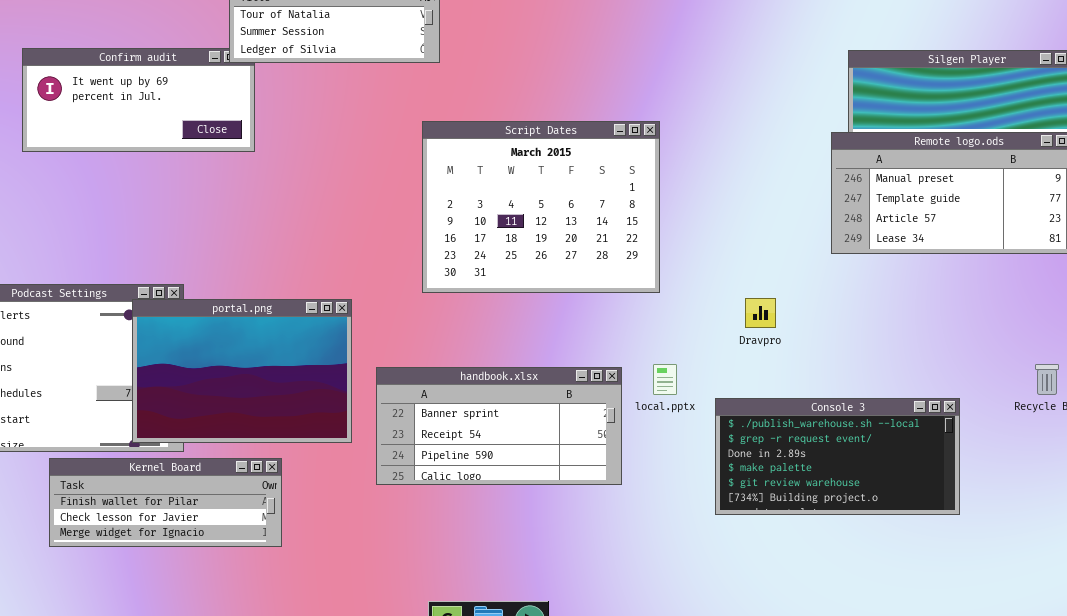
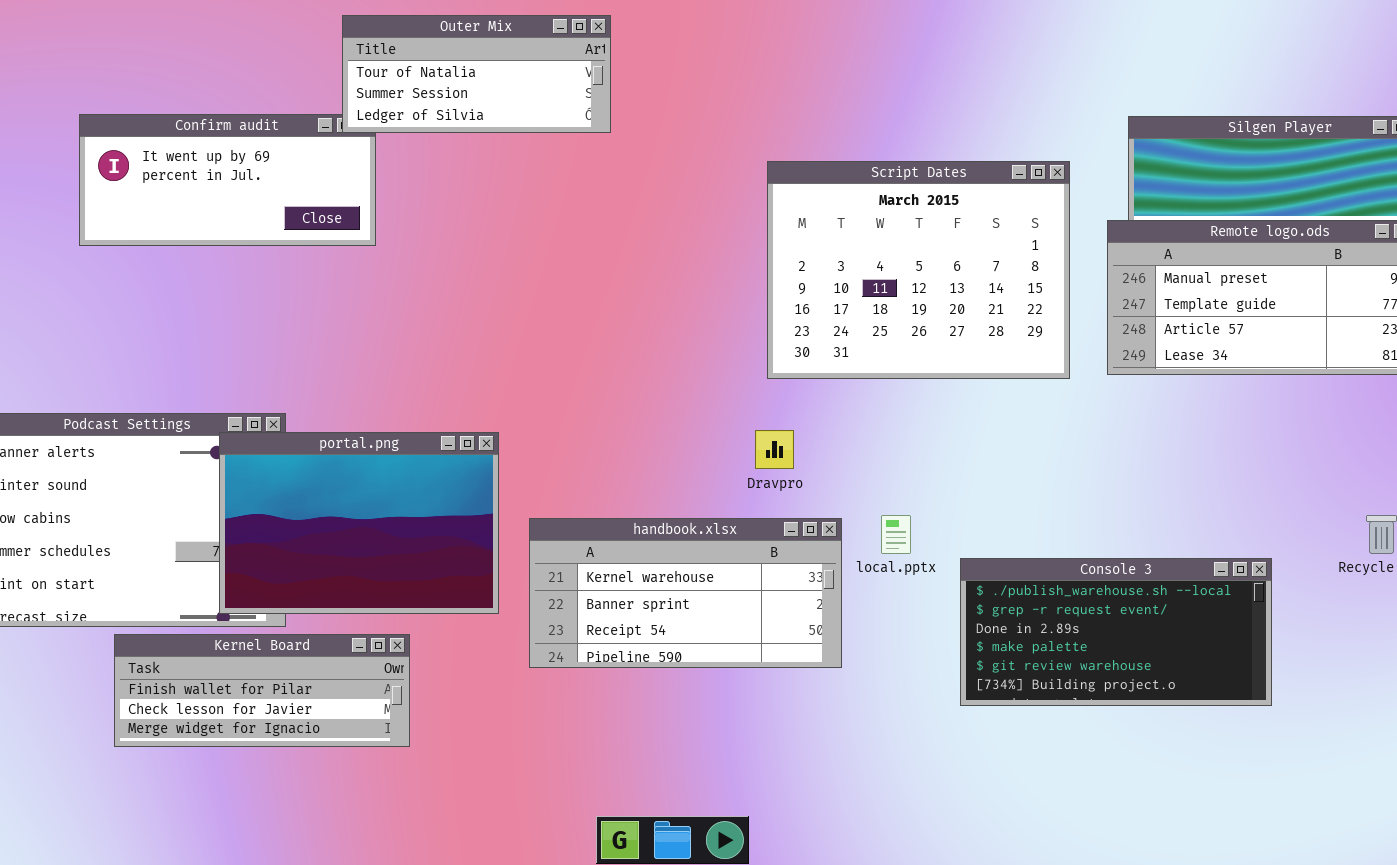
Script Dates: [422,121,660,293] -> [767,161,1070,379], moved
Dravpro: [745,298,776,328] -> [755,430,794,469], moved
handbook.xlsx: [376,367,622,485] -> [529,518,842,668], scrolled up 1 row

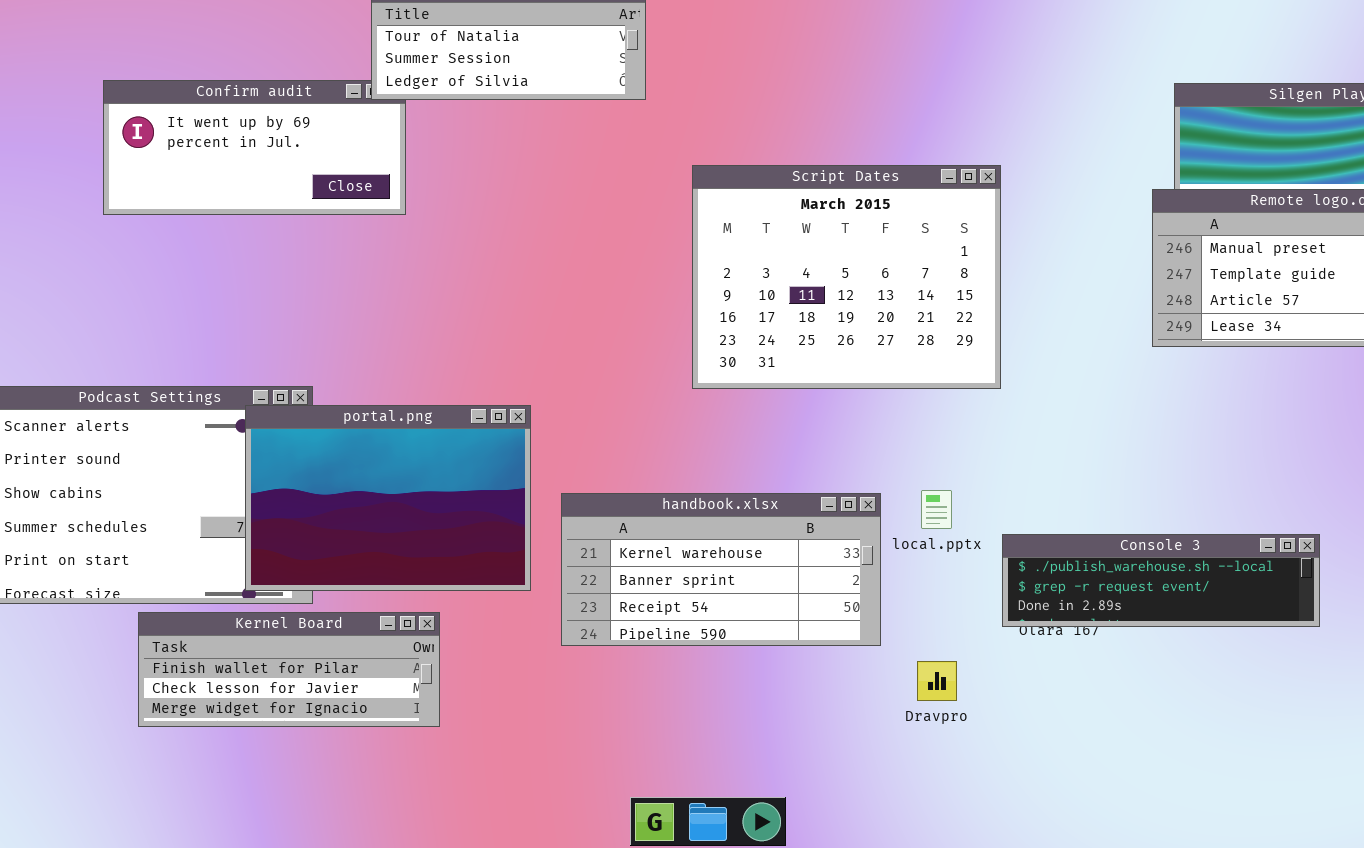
Script Dates: [767,161,1070,379] -> [692,165,1001,389], moved
Dravpro: [755,430,794,469] -> [917,661,957,701], moved
Console 3: [960,558,1272,706] -> [1002,534,1320,627], resized

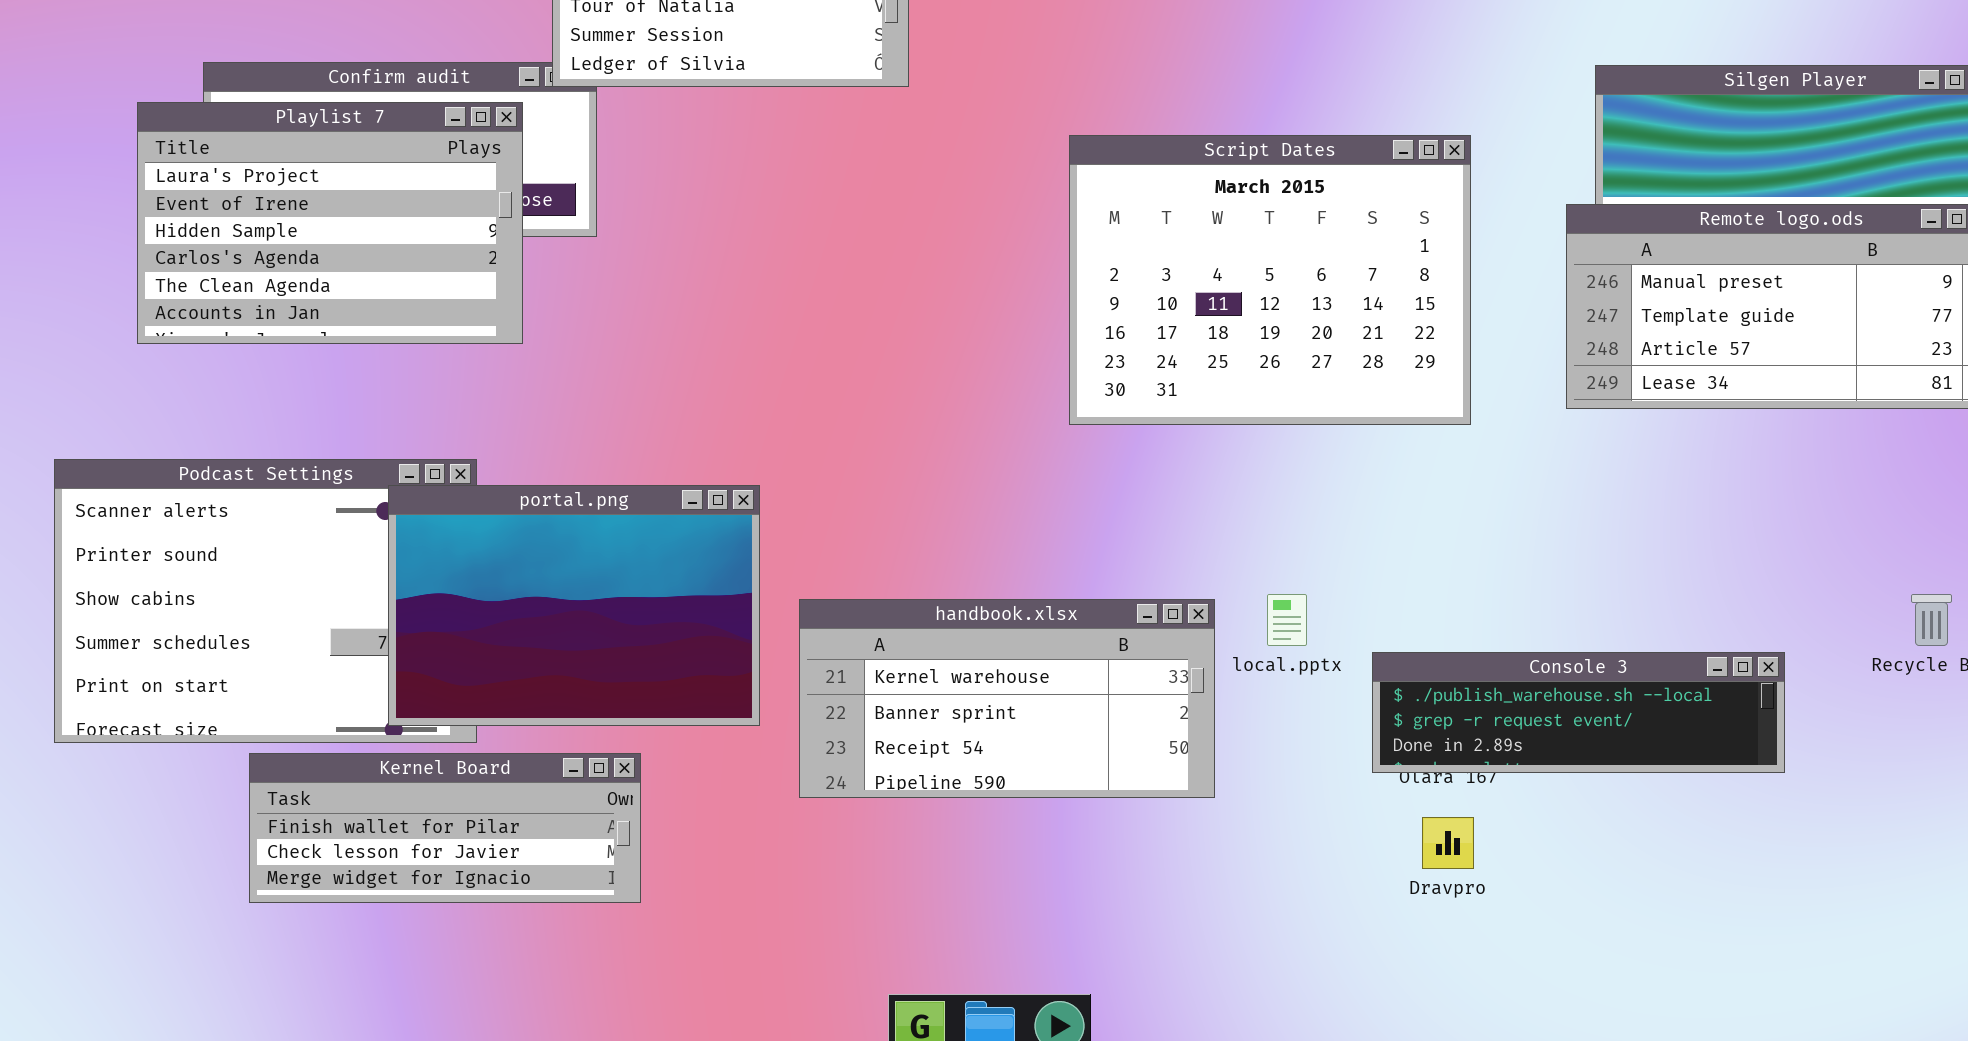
Playlist 7: none -> [137,102,523,344], opened
Script Dates: [692,165,1001,389] -> [1069,135,1471,425], moved
Dravpro: [917,661,957,701] -> [1422,817,1474,869], moved

